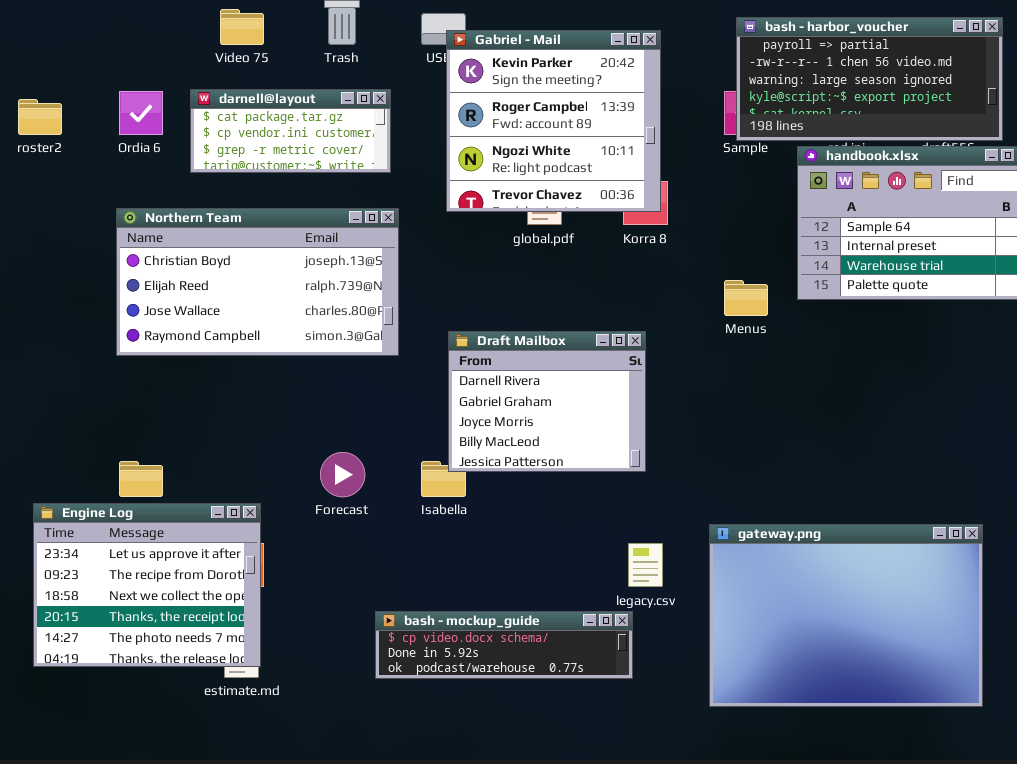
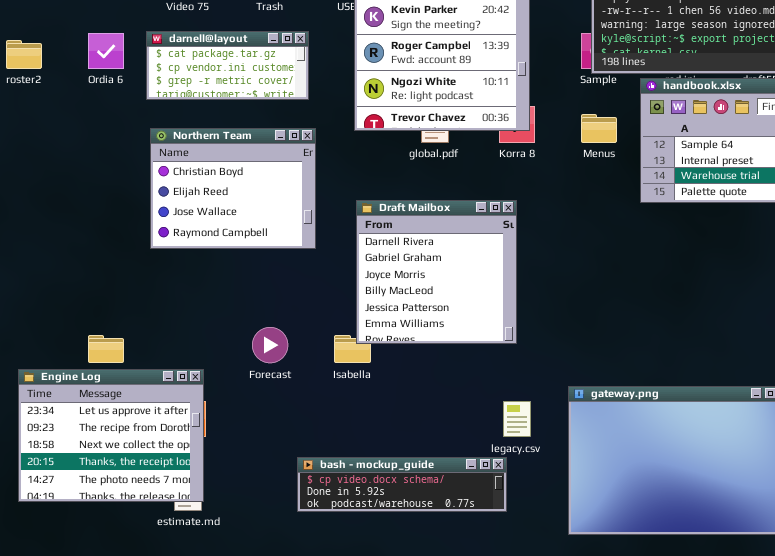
Northern Team: [116,208,399,356] -> [150,128,316,249], resized
Menus: [724,280,768,316] -> [581,114,617,143], moved
Draft Mailbox: [448,331,646,472] -> [356,200,517,344], resized

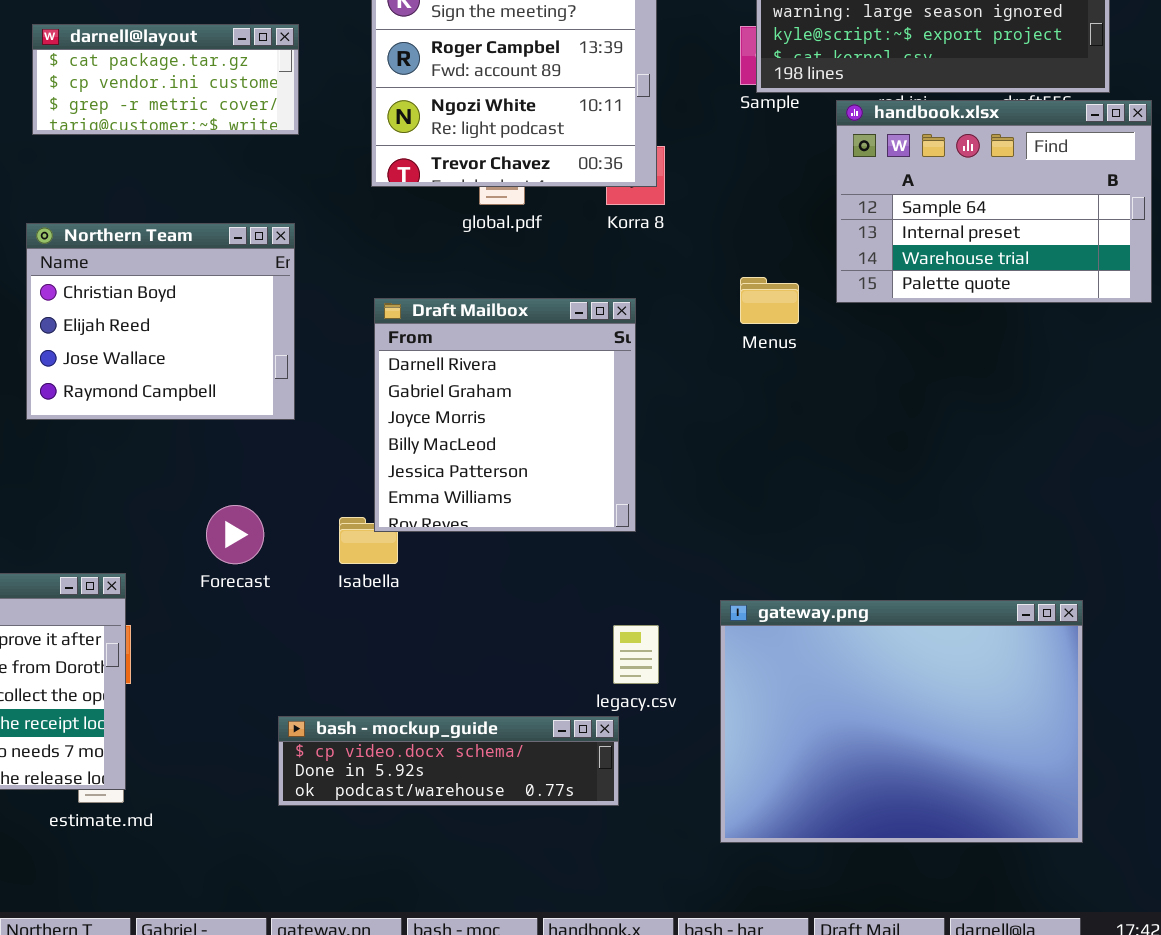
Menus: [581,114,617,143] -> [740,277,799,324], moved
Northern Team: [150,128,316,249] -> [26,223,295,420], moved

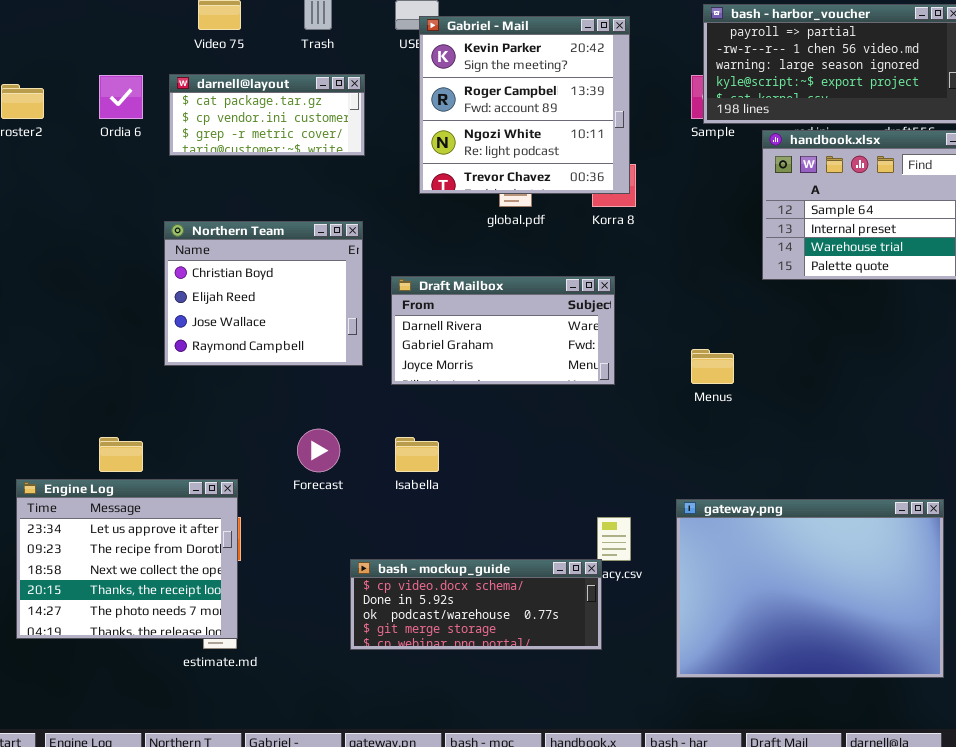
Menus: [740,277,799,324] -> [691,349,734,384], moved
Draft Mailbox: [374,298,636,532] -> [391,276,615,385], resized
bash - mockup_guide: [278,716,619,806] -> [350,559,602,650], resized

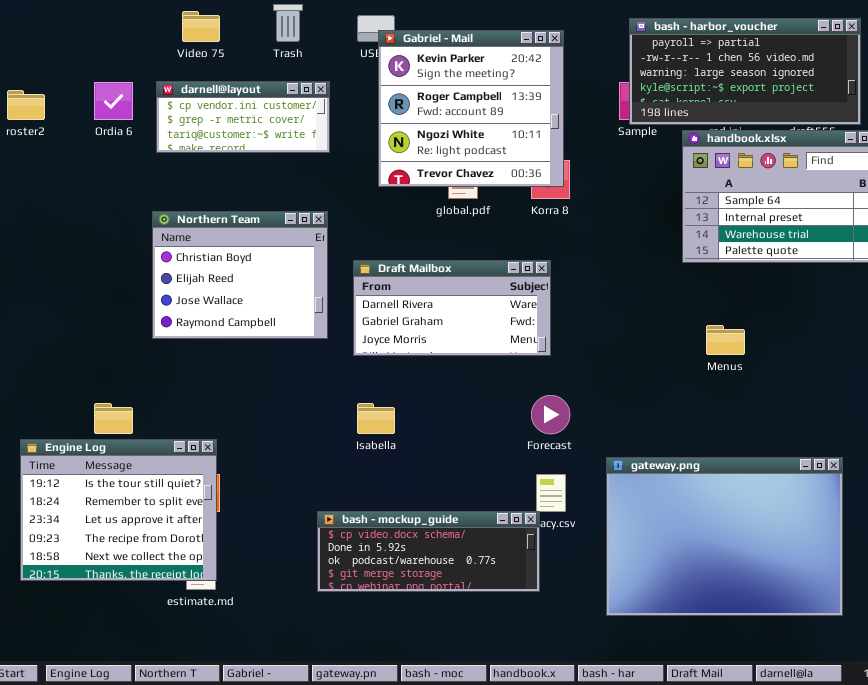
darnell@layout: [169,74,365,156] -> [156,81,330,153], scrolled down 1 row
Menus: [691,349,734,384] -> [706,325,745,355], moved
Forecast: [297,429,340,472] -> [531,395,570,434], moved
Engine Log: [16,479,238,639] -> [20,439,217,581], scrolled up 2 rows

